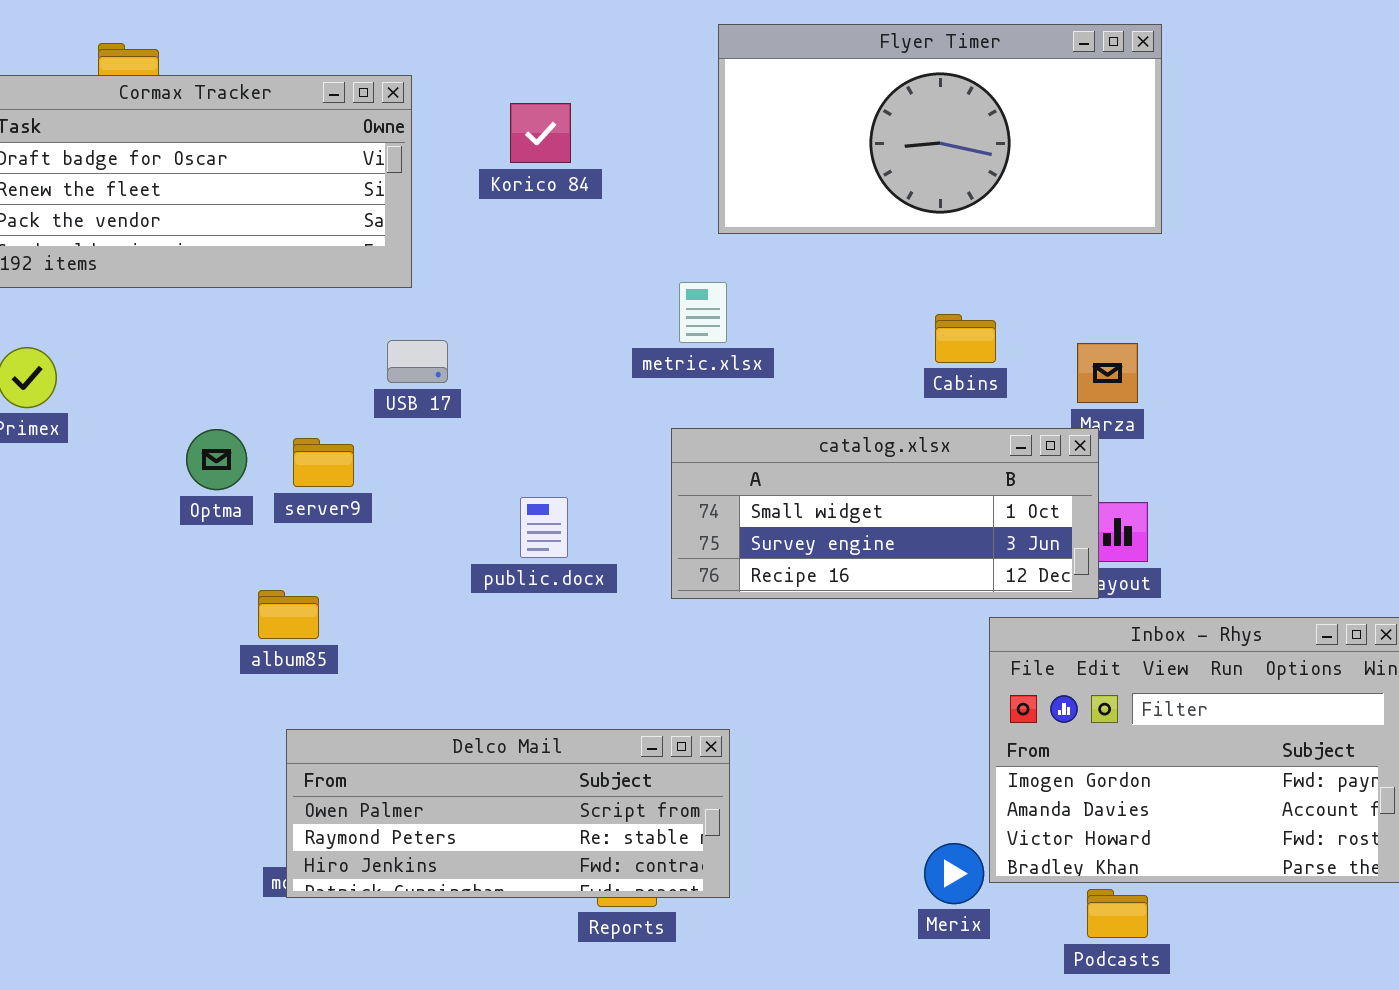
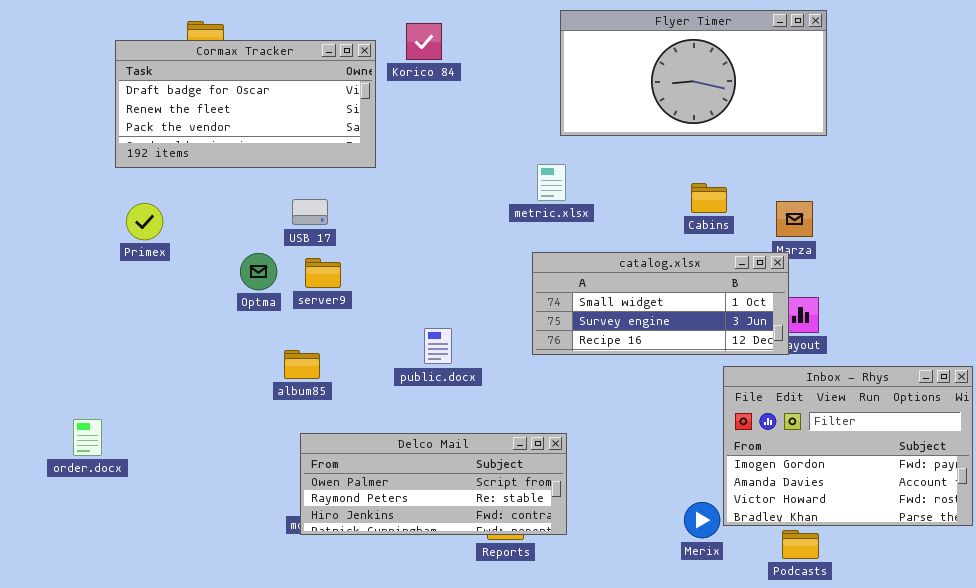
Korico 84: [510,103,571,163] -> [406,23,442,60], moved
USB 17: [387,340,448,383] -> [292,199,328,225], moved
public.docx: [520,497,568,558] -> [424,328,452,364], moved

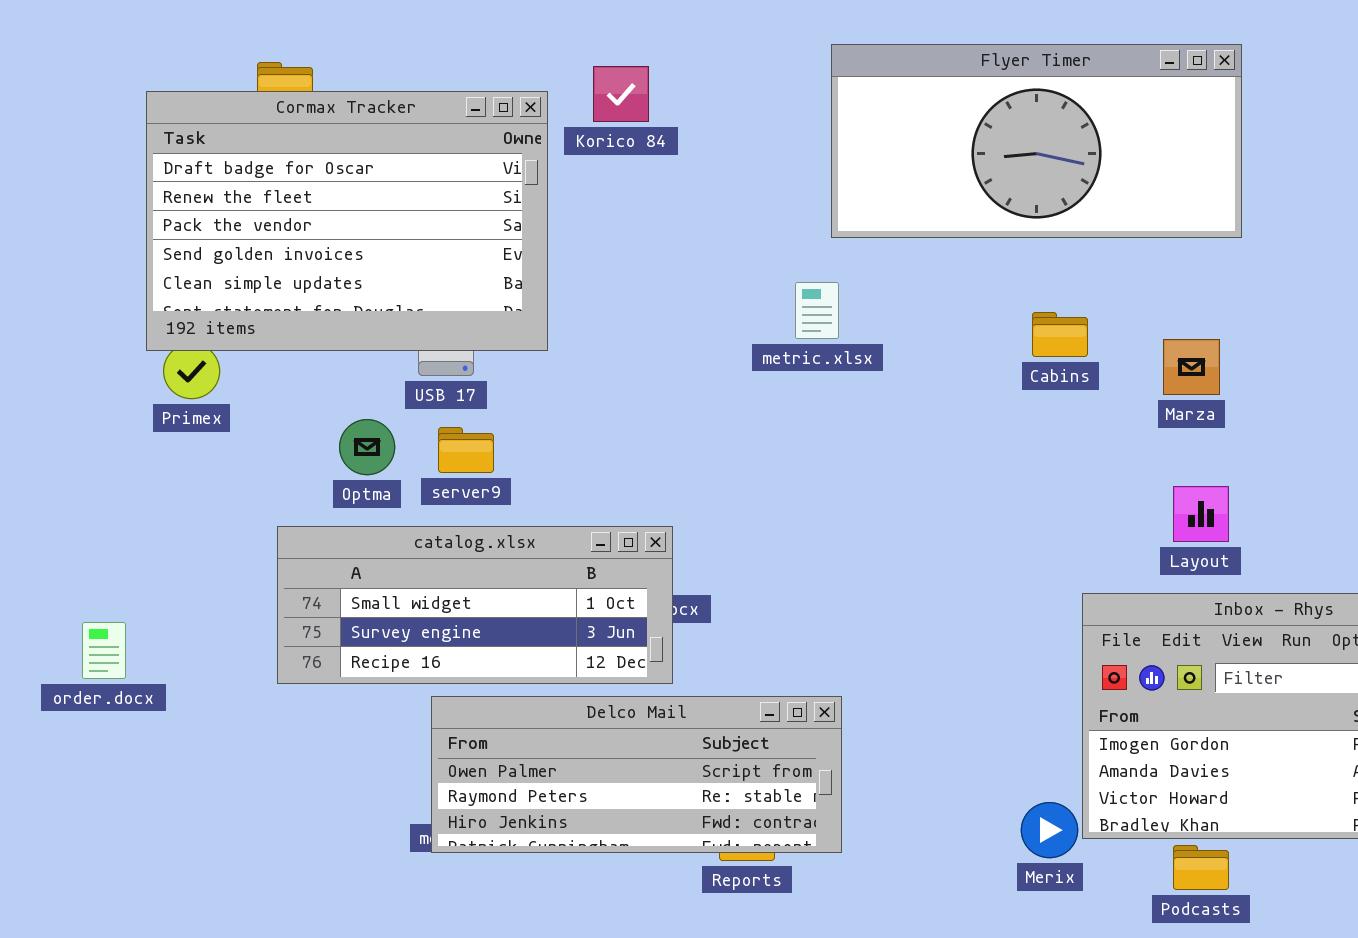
Cormax Tracker: [115,40,376,168] -> [146,91,548,351], resized
catalog.xlsx: [532,252,789,355] -> [277,526,673,684], moved
order.docx: [73,419,102,456] -> [82,622,126,679], moved

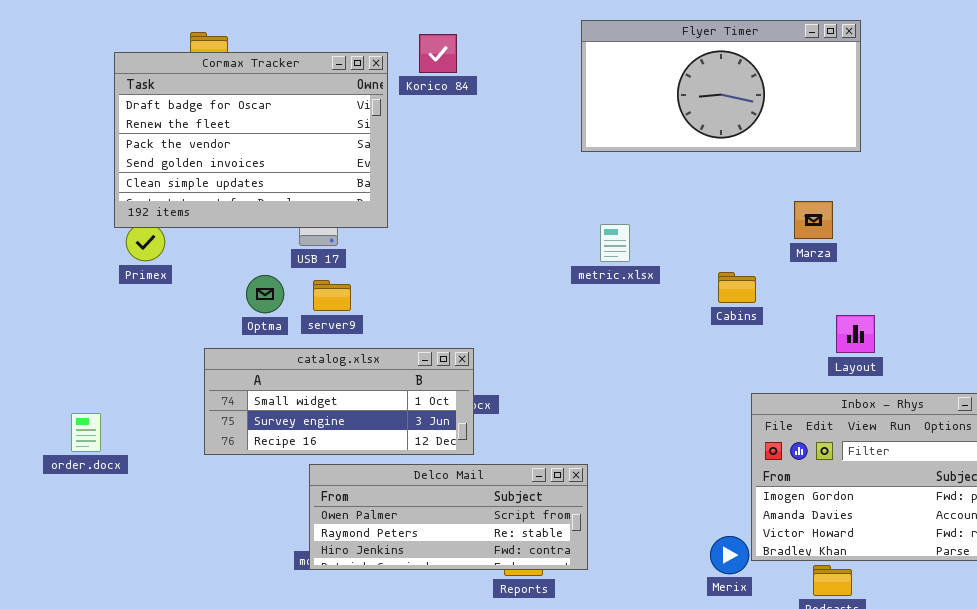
metric.xlsx: [795,282,839,339] -> [600,224,630,262], moved
Cabins: [1032,312,1088,357] -> [718,272,756,303], moved
Marza: [1163,339,1220,395] -> [794,201,833,239], moved
Layout: [1173,486,1229,542] -> [836,315,875,353], moved

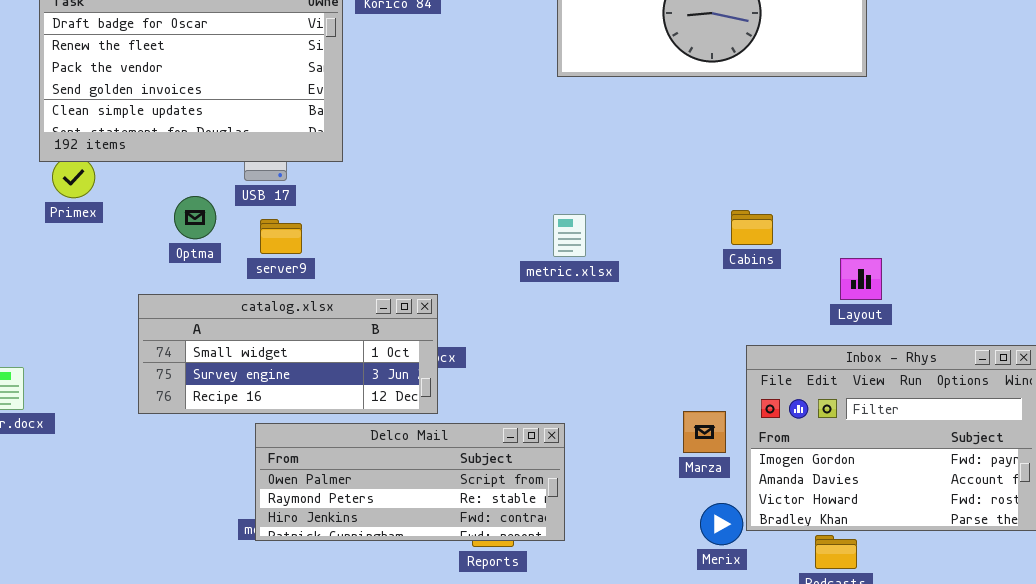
Marza: [794,201,833,239] -> [683,411,726,453], moved
metric.xlsx: [600,224,630,262] -> [553,214,586,257], moved
Cabins: [718,272,756,303] -> [731,210,773,245], moved
Optma: [246,275,284,313] -> [174,196,216,239], moved

